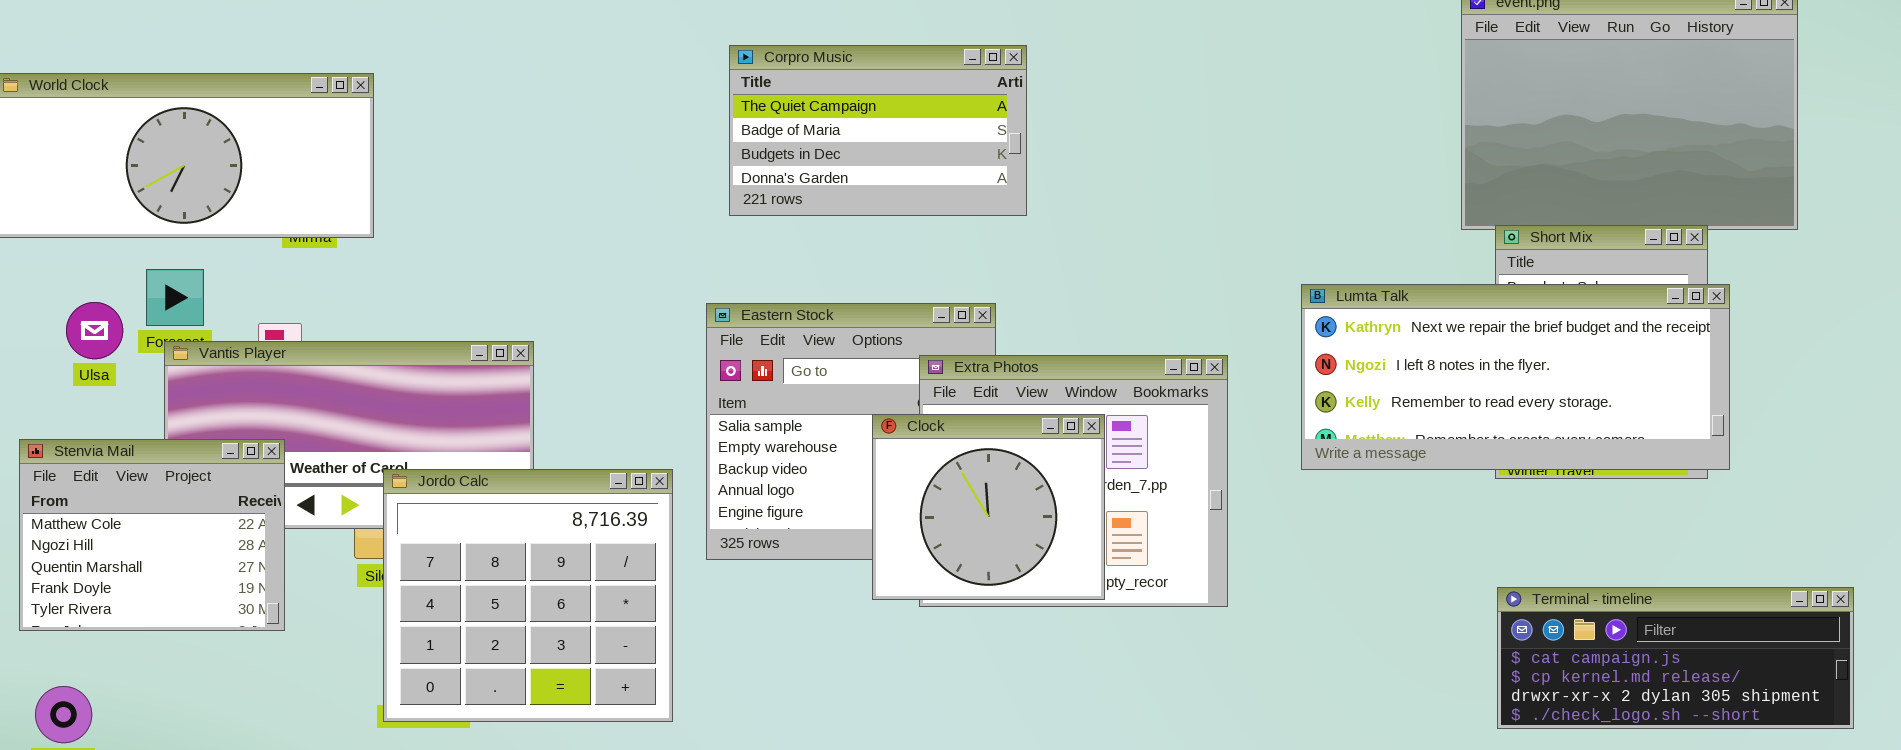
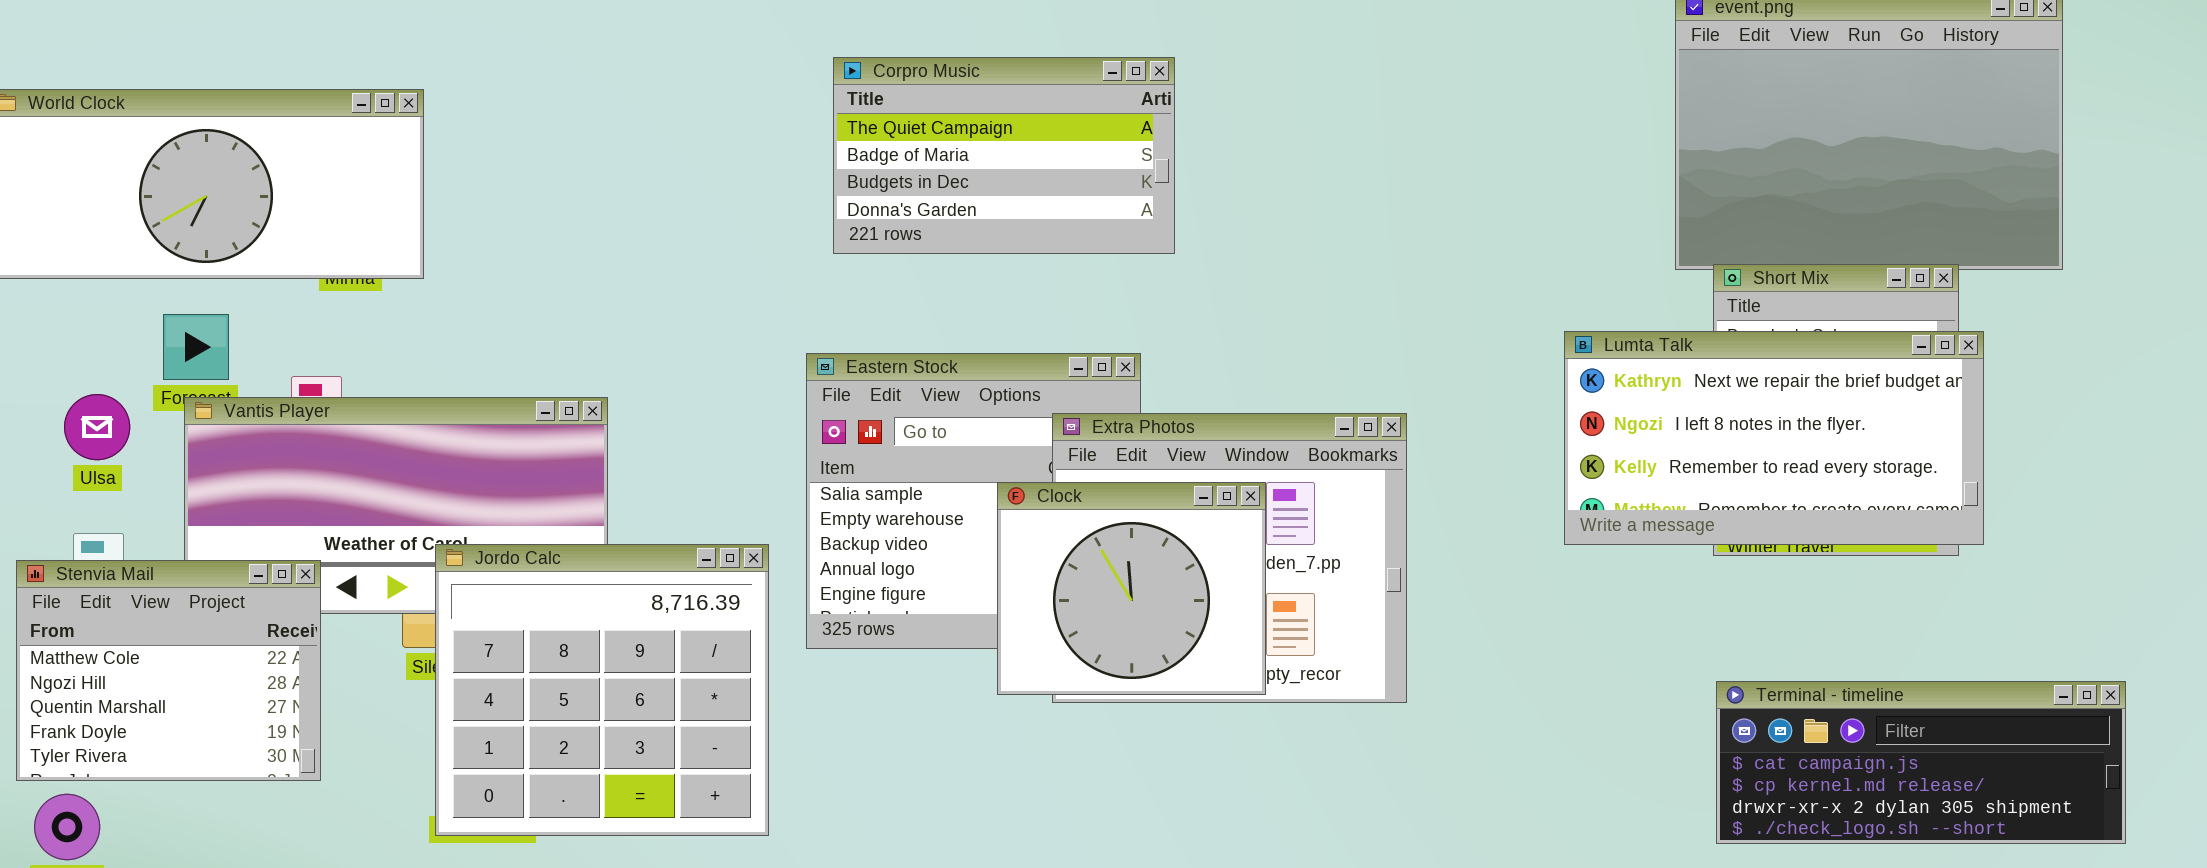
Lumta Talk: [1301,284,1730,470] -> [1564,331,1984,545], resized
Ulsa: [66,302,123,359] -> [64,394,130,460], moved
Stenvia Mail: [19,439,285,631] -> [16,560,321,781], moved

